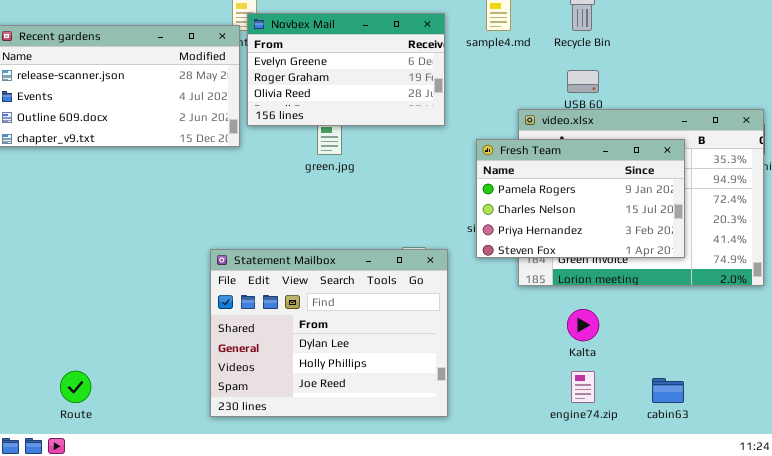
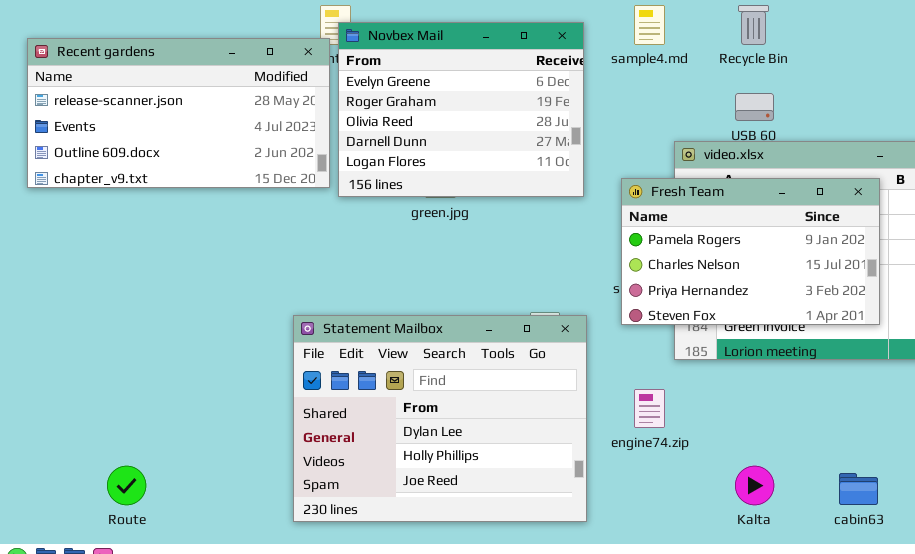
Novbex Mail: [247,13,445,126] -> [338,22,584,197], resized
Kalta: [567,309,599,341] -> [735,466,774,505], moved
engine74.zip: [571,371,595,403] -> [634,389,665,428], moved

